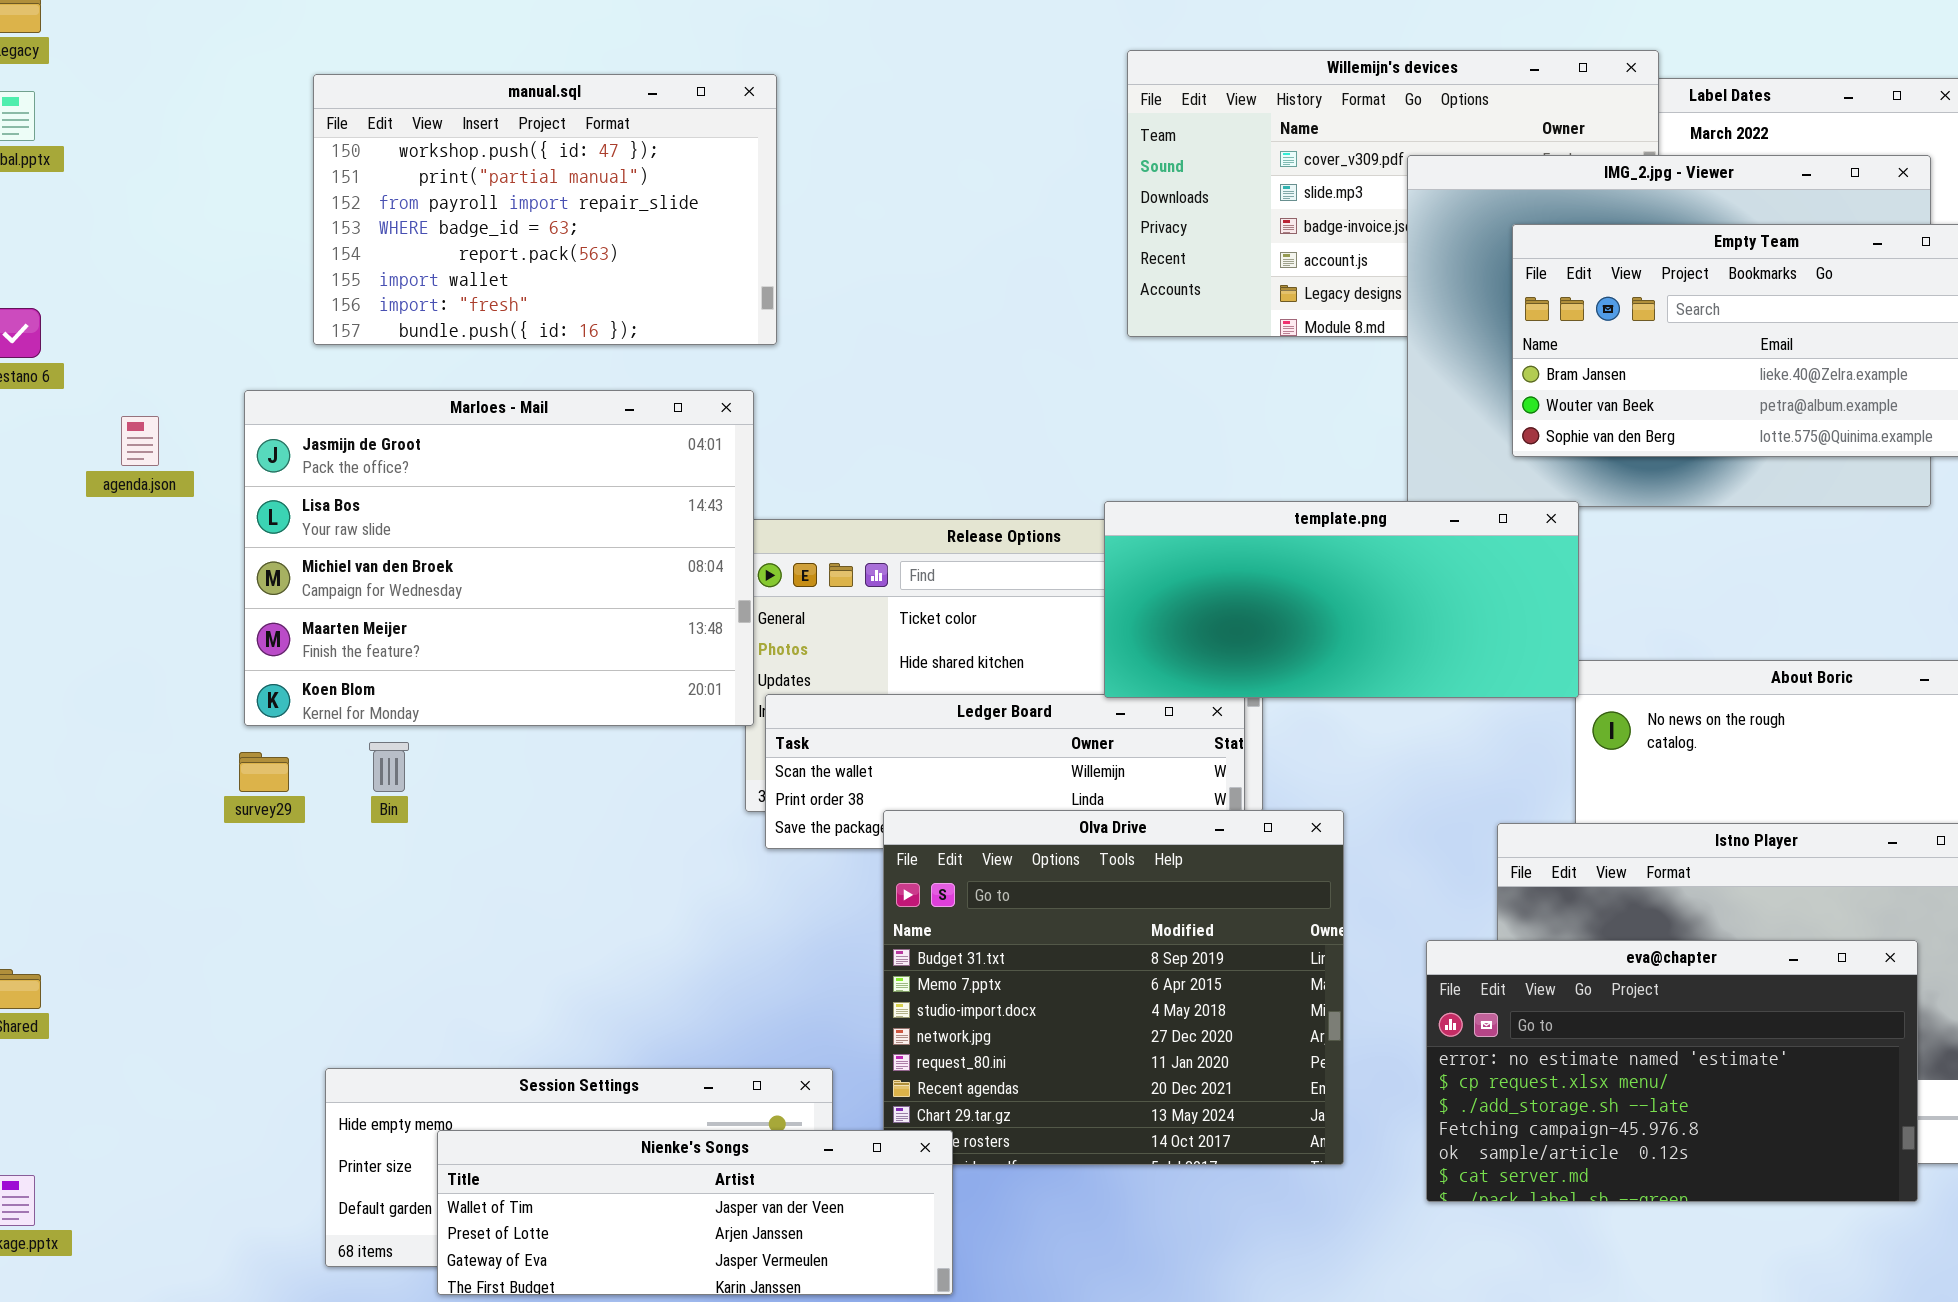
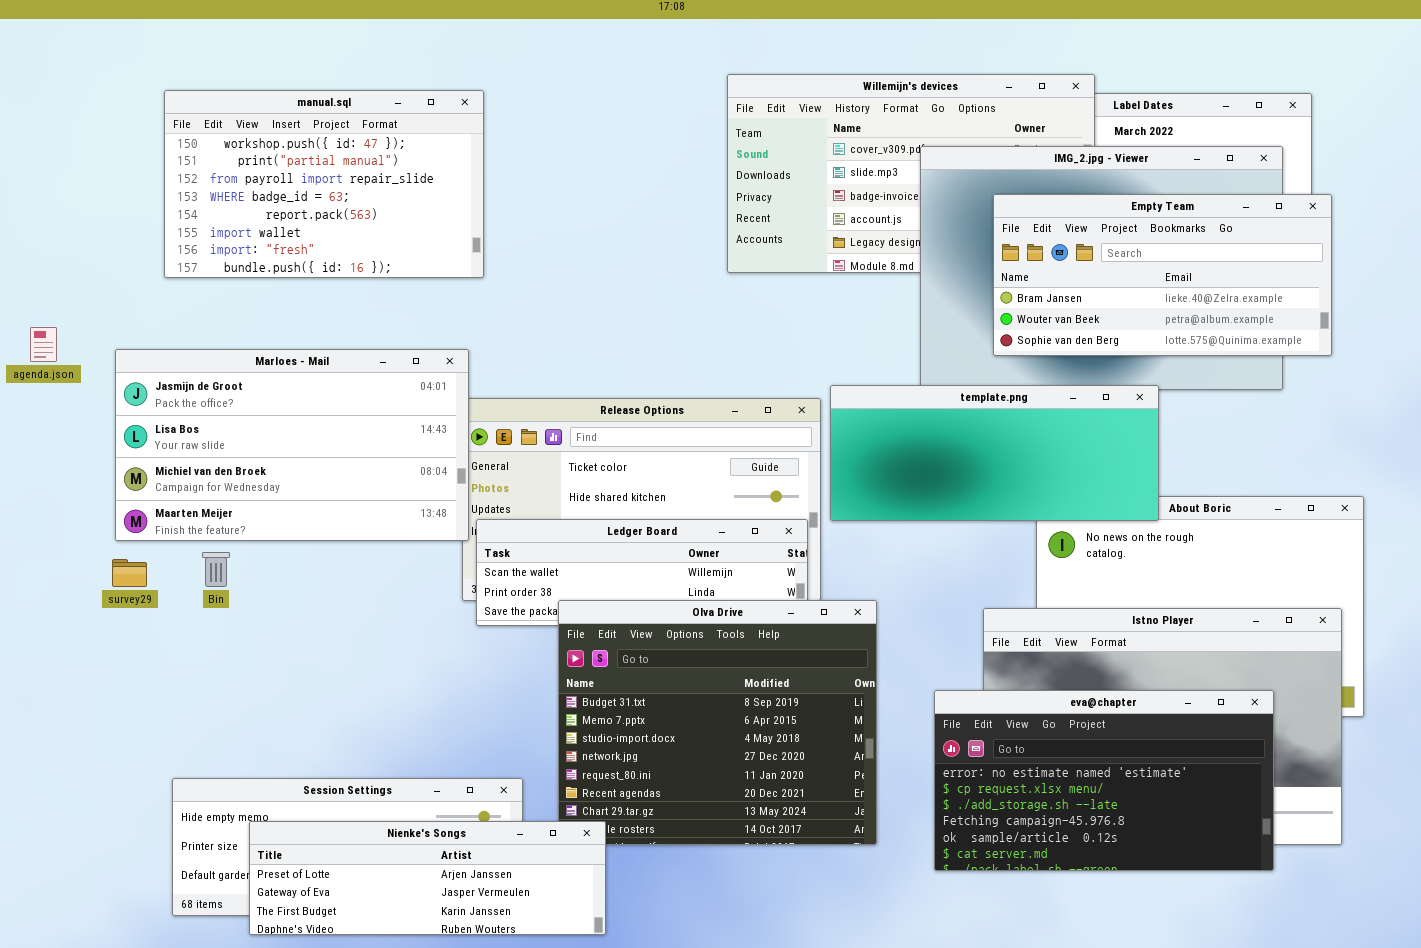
Marloes - Mail: [244,390,754,726] -> [115,349,469,541], resized
template.png: [1104,501,1579,698] -> [830,385,1159,521], moved
Nienke's Songs: [437,1130,953,1295] -> [249,821,606,935], scrolled down 1 row

